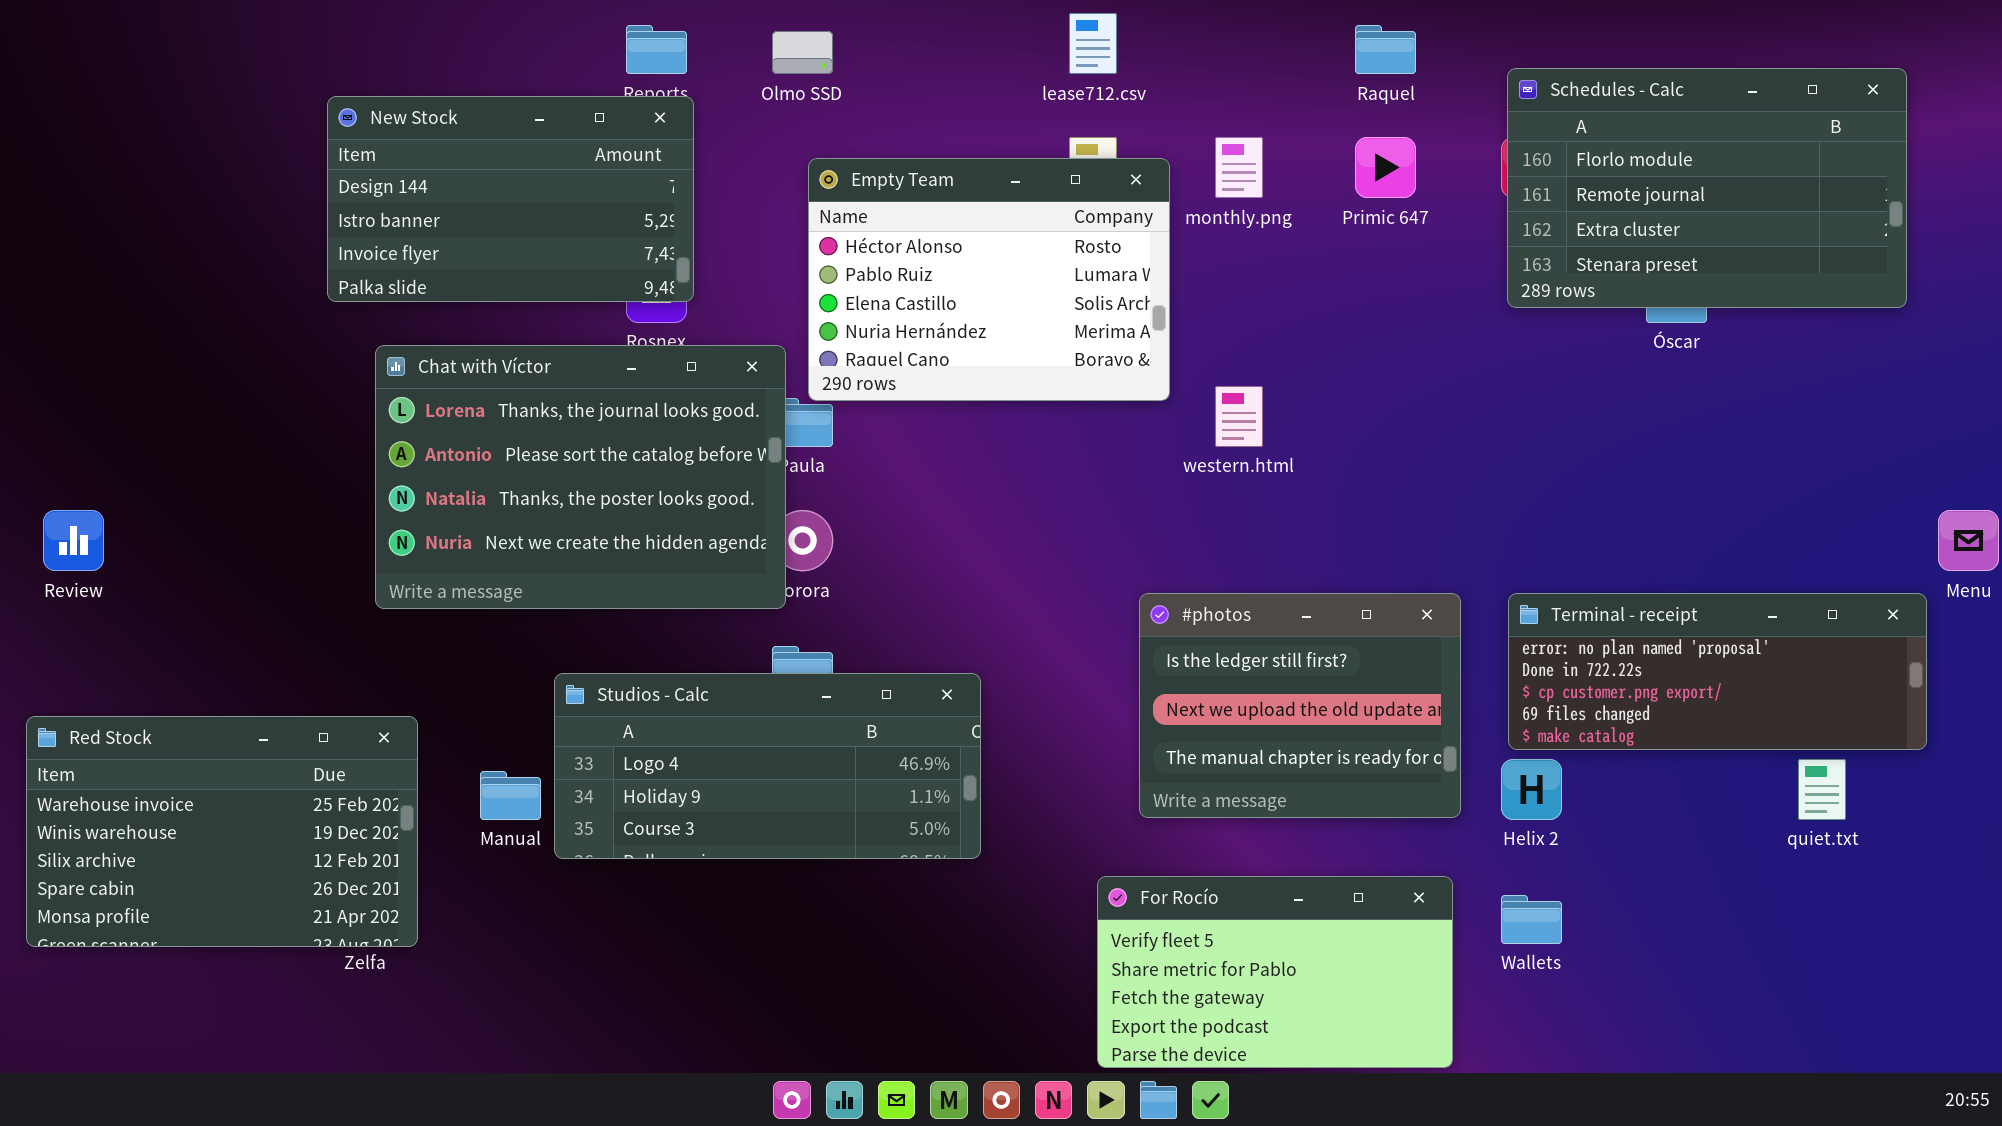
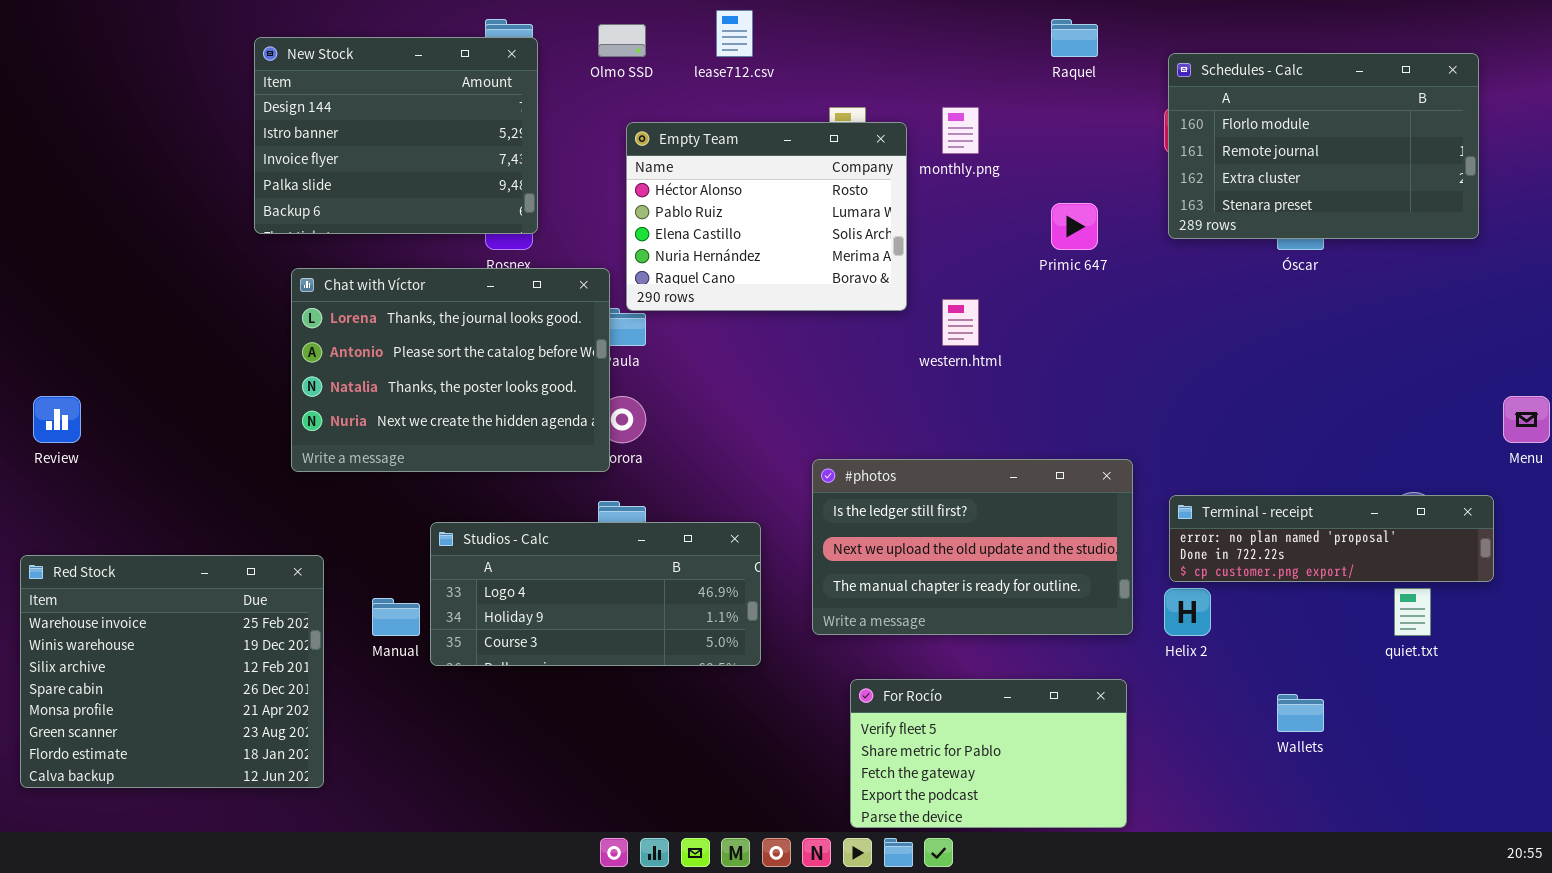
lease712.csv: [1069,13,1117,74] -> [716,10,753,57], moved
New Stock: [327,96,694,302] -> [254,37,538,234], resized
Primic 647: [1355,137,1416,198] -> [1051,203,1098,250], moved
#photos: [1139,593,1461,818] -> [812,459,1133,635], resized
Terminal - receipt: [1508,593,1927,750] -> [1169,495,1494,582], resized
Red Stock: [26,716,418,947] -> [20,555,324,788], resized
Wallets: [1501,895,1562,944] -> [1277,694,1324,732], moved

